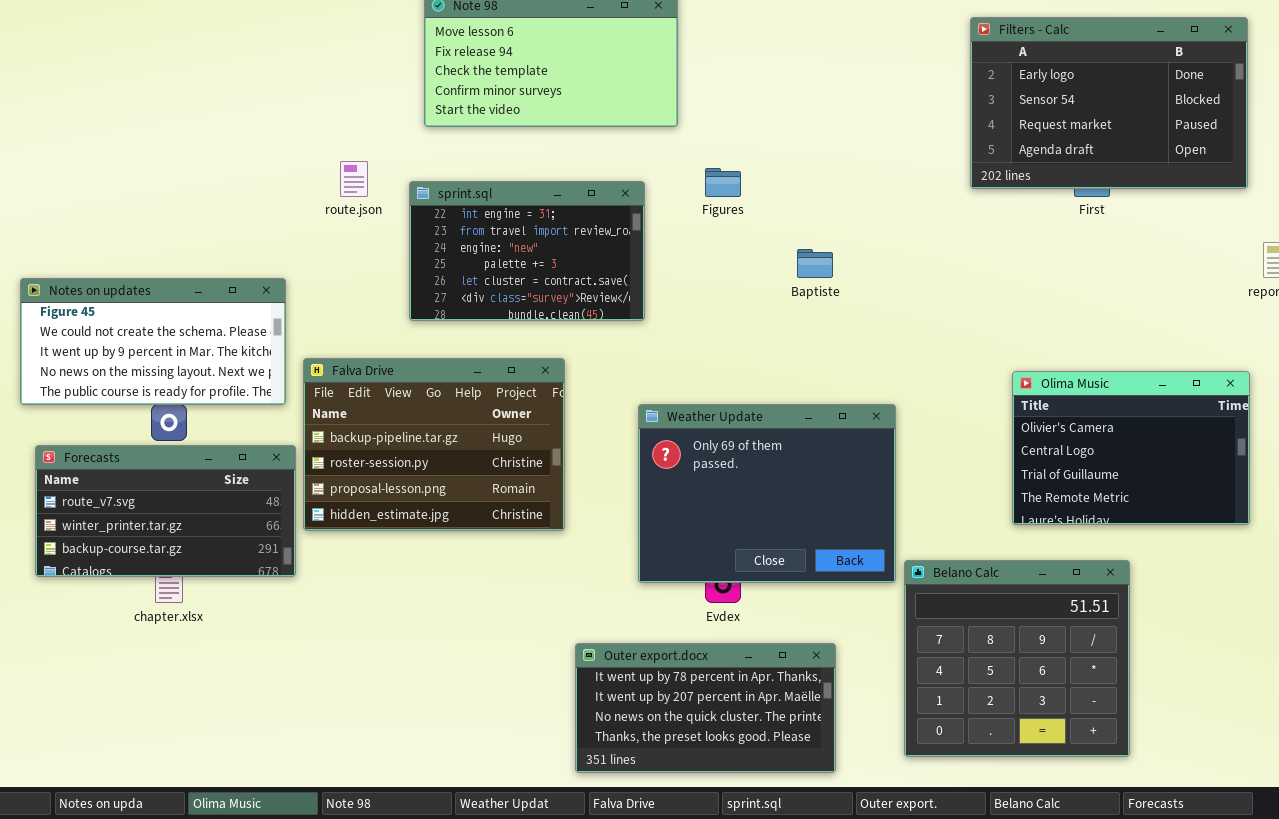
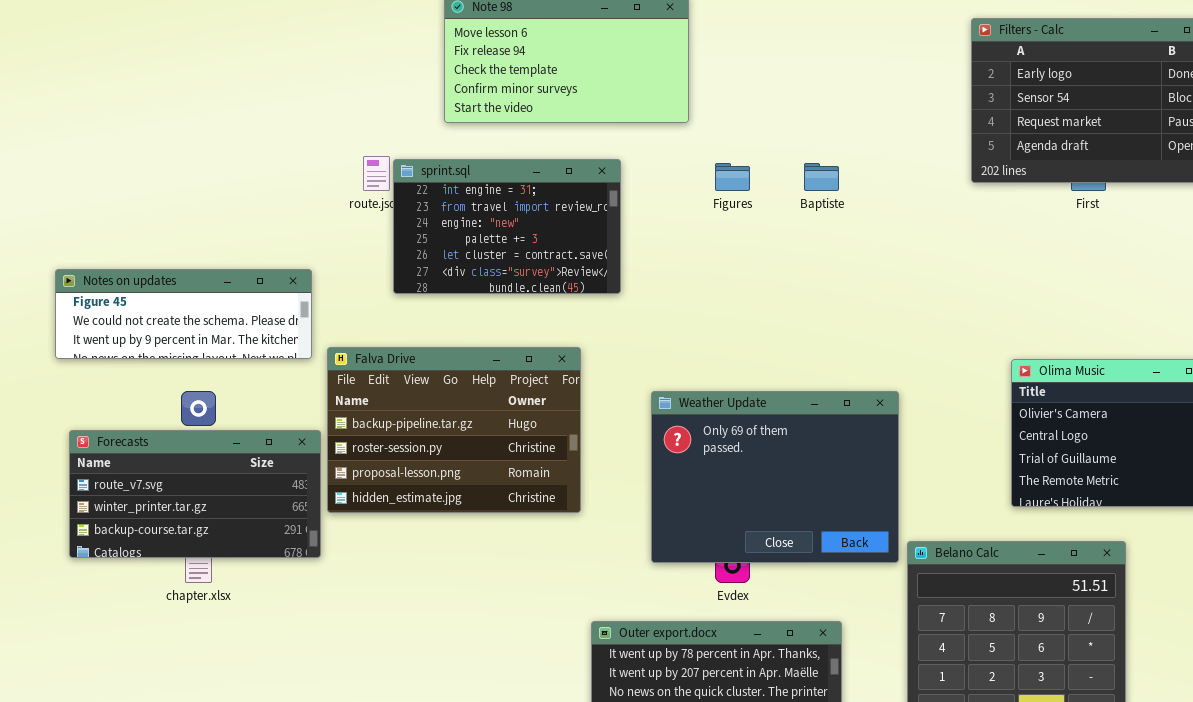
sprint.sql: [409,181,645,321] -> [393,159,621,294], moved
Baptiste: [797,249,833,278] -> [804,163,839,191], moved
Notes on updates: [20,278,286,405] -> [55,269,312,359], resized

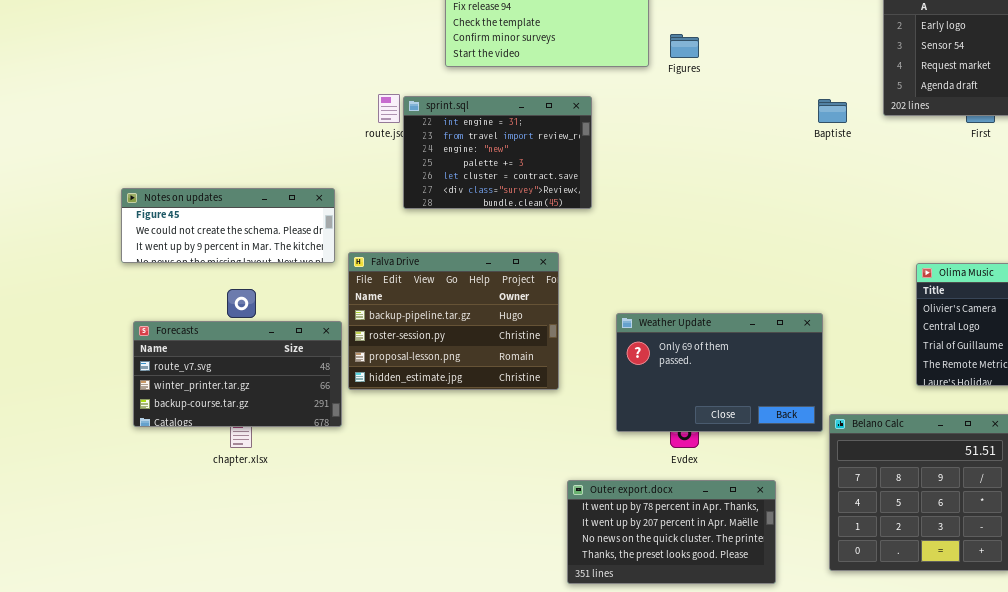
Figures: [715,163,750,191] -> [670,34,699,58], moved
Baptiste: [804,163,839,191] -> [818,99,847,123], moved
Weather Update: [651,391,899,563] -> [616,313,823,432], resized

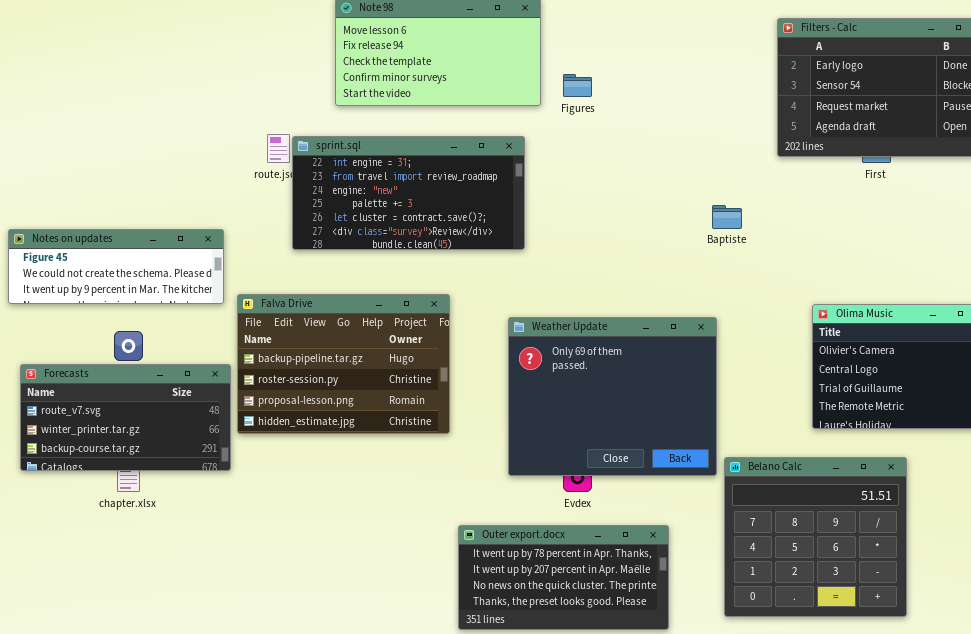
sprint.sql: [403,96,592,209] -> [292,136,525,250], resized
Baptiste: [818,99,847,123] -> [712,205,742,229], moved
Weather Update: [616,313,823,432] -> [508,317,717,476], resized

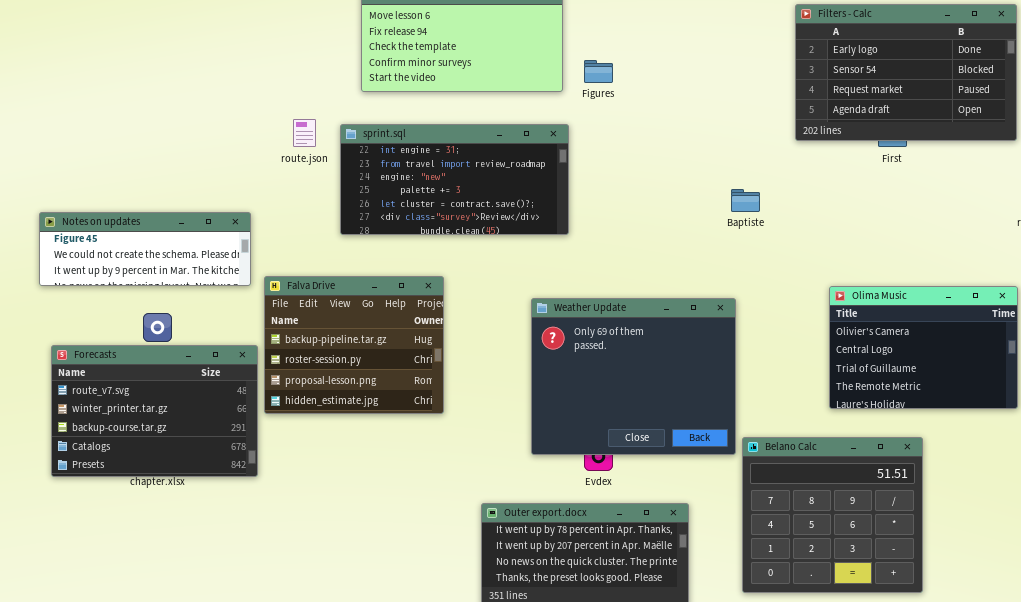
sprint.sql: [292,136,525,250] -> [340,124,569,235], moved
Falva Drive: [237,294,450,434] -> [264,276,444,414], resized
Forecasts: [20,364,231,471] -> [51,345,258,477], resized

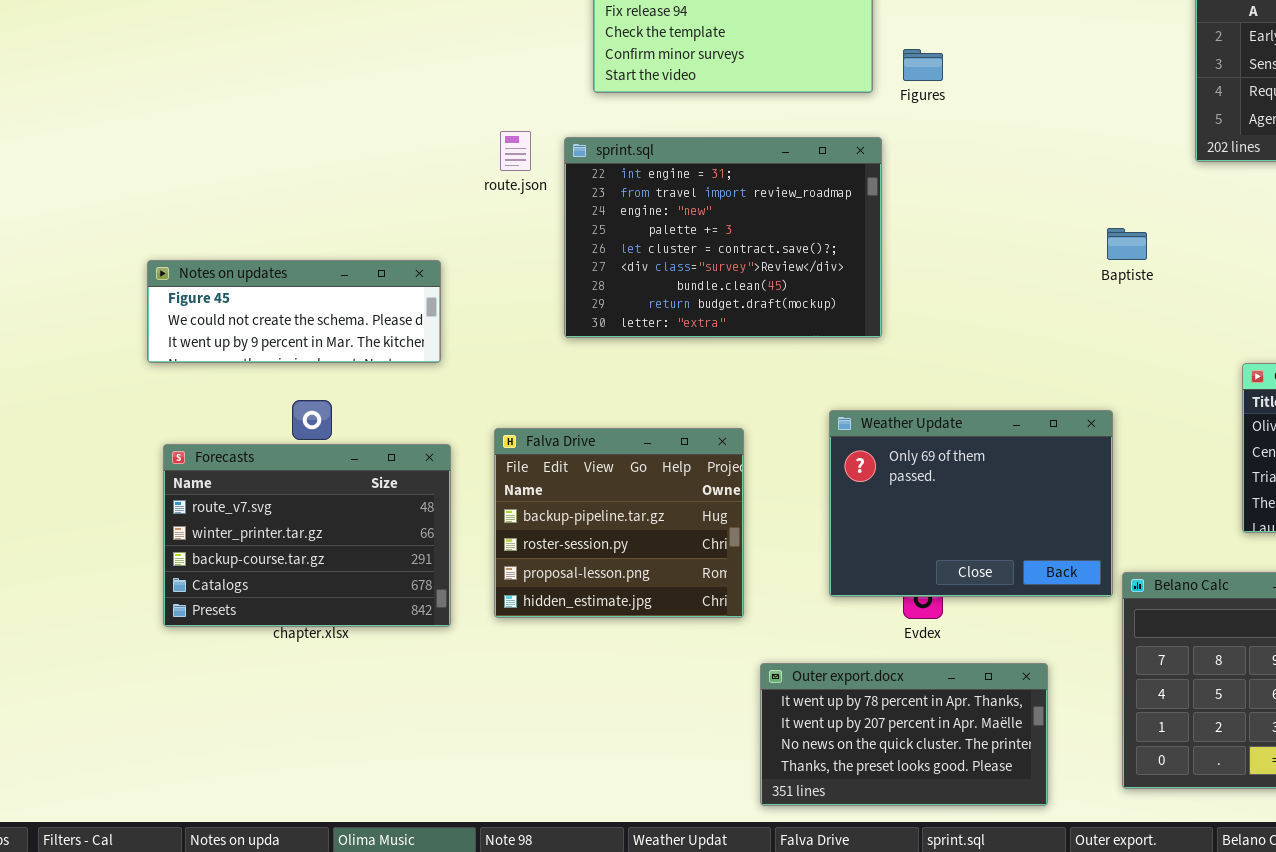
sprint.sql: [340,124,569,235] -> [564,137,882,338], resized
Falva Drive: [264,276,444,414] -> [494,428,744,618], moved
Weather Update: [531,298,736,455] -> [829,410,1113,597], resized

